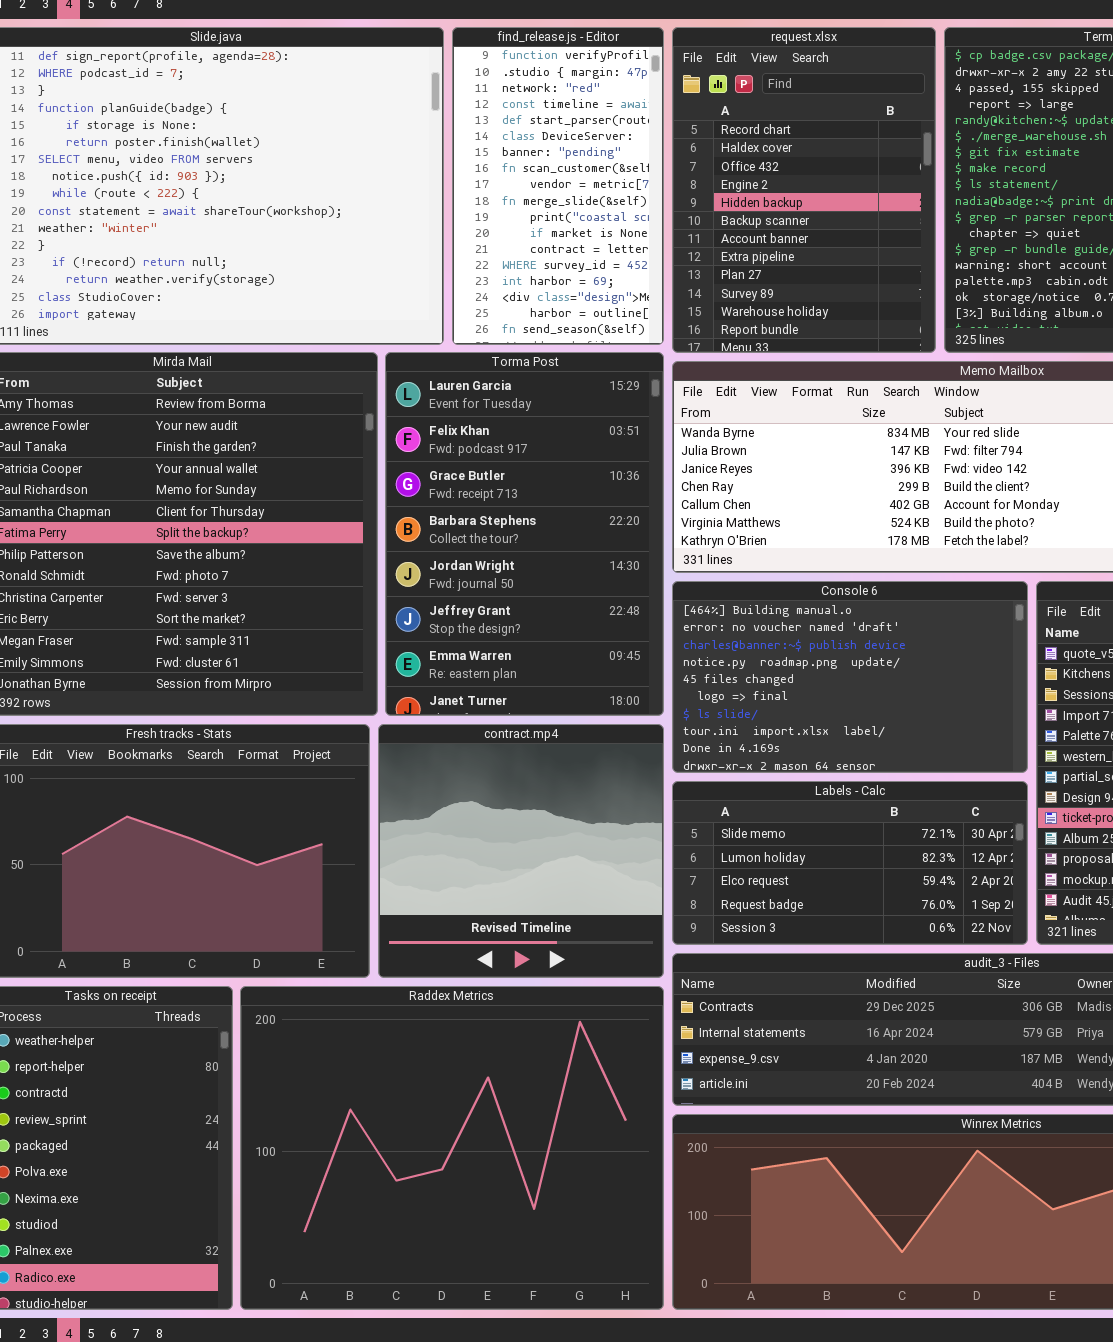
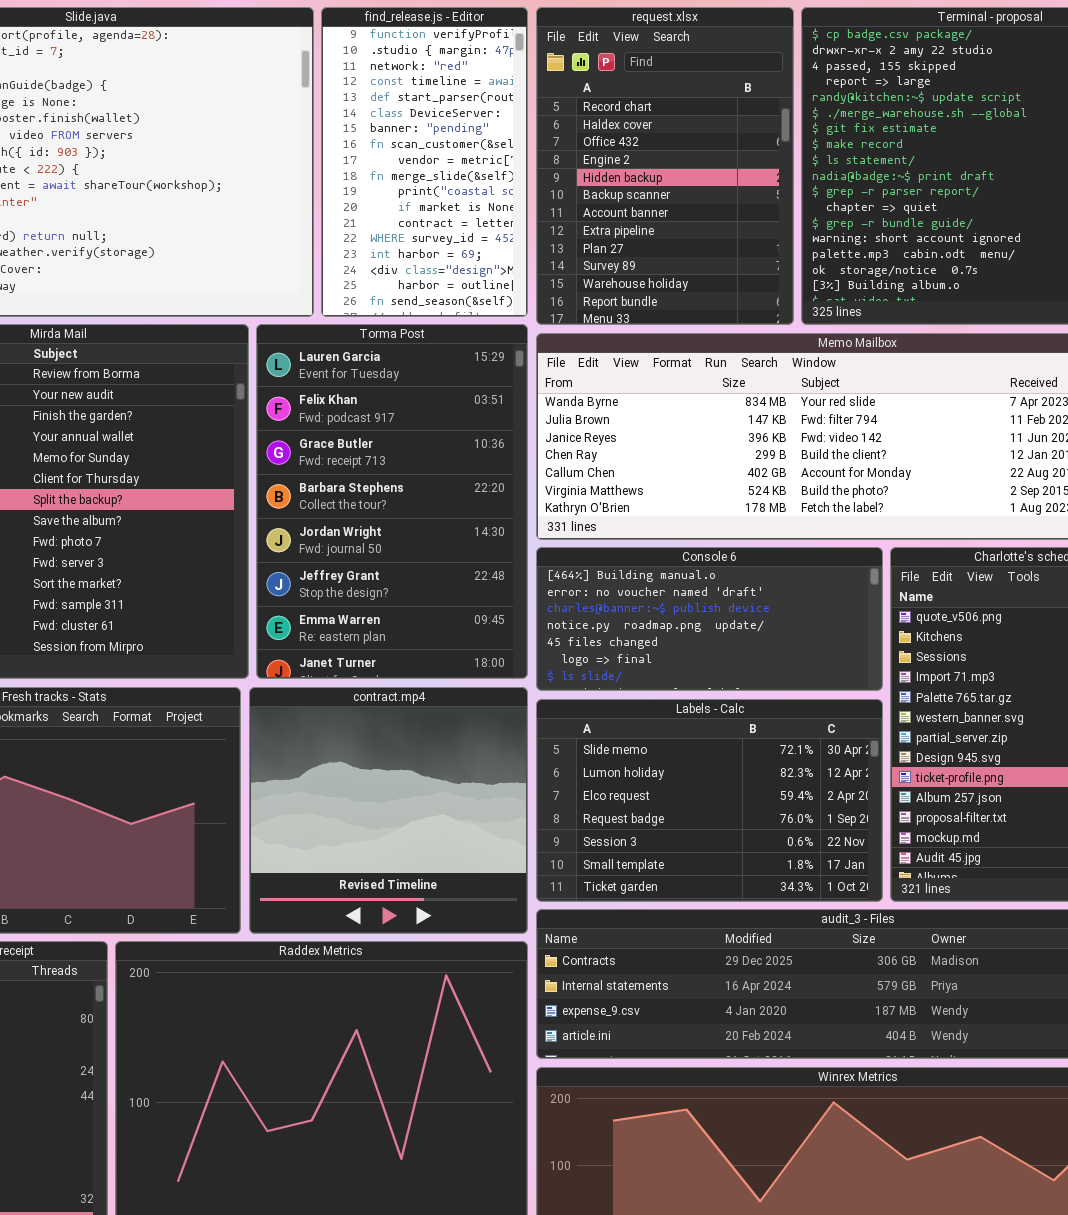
Console 6: [672,581,1028,773] -> [536,547,883,691], resized
Labels - Calc: [672,781,1028,945] -> [536,699,883,902], resized

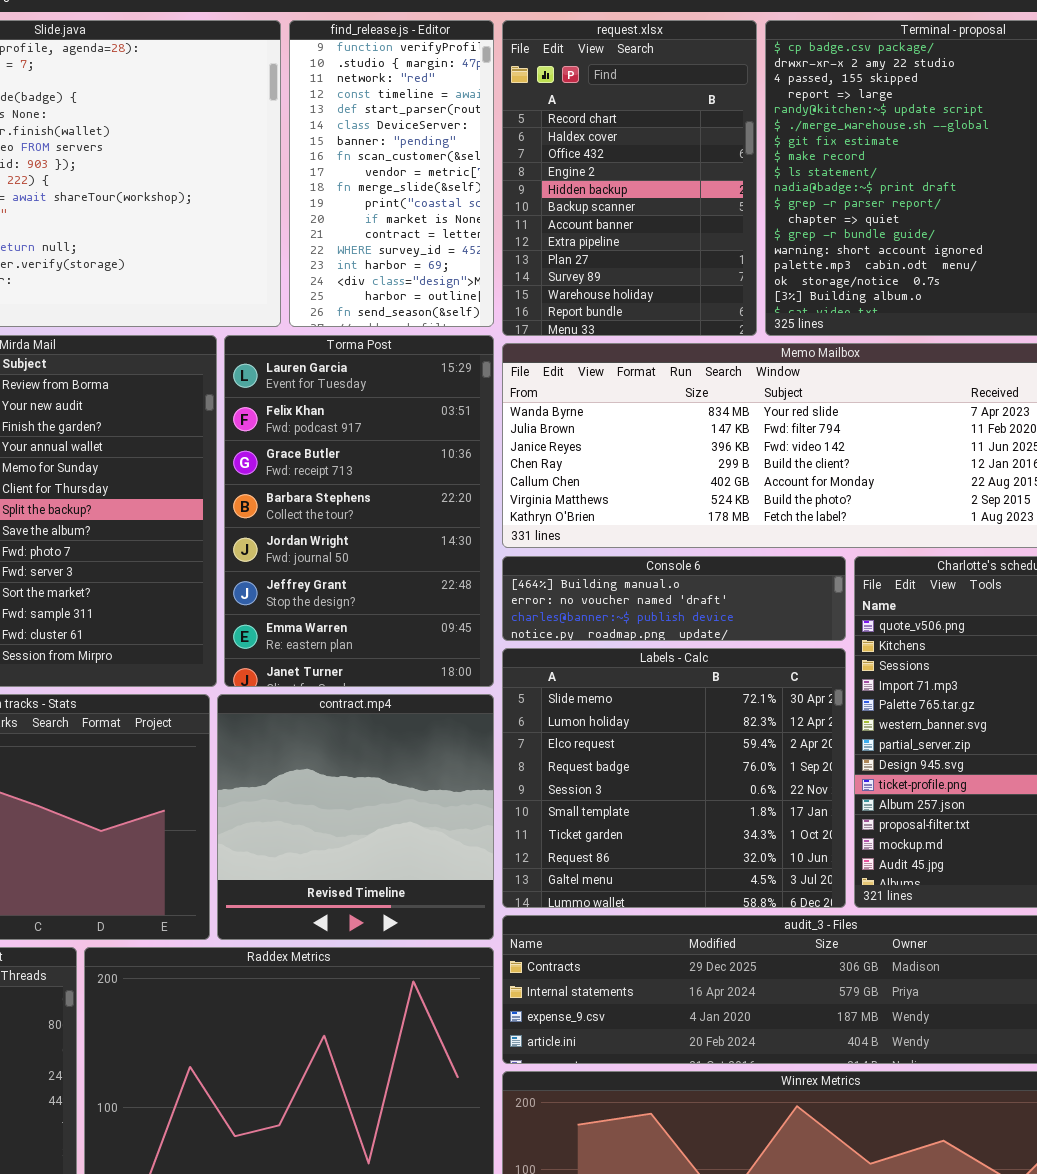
Console 6: [536,547,883,691] -> [502,556,846,641], resized
Labels - Calc: [536,699,883,902] -> [502,648,846,908], resized

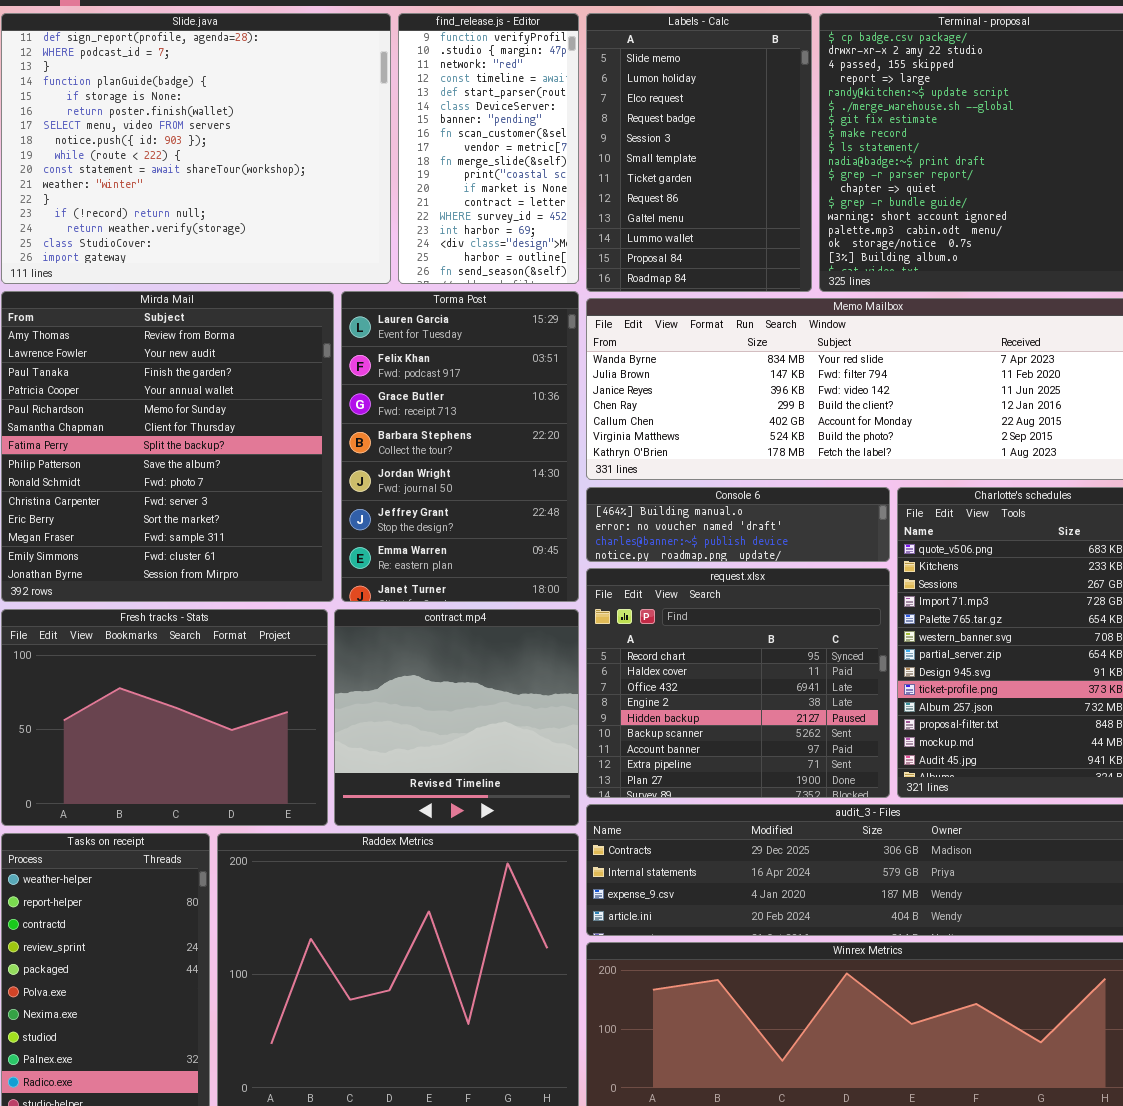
request.xlsx: [502,20,757,336] -> [586,568,890,798], moved, resized
Labels - Calc: [502,648,846,908] -> [586,13,812,292], moved, resized

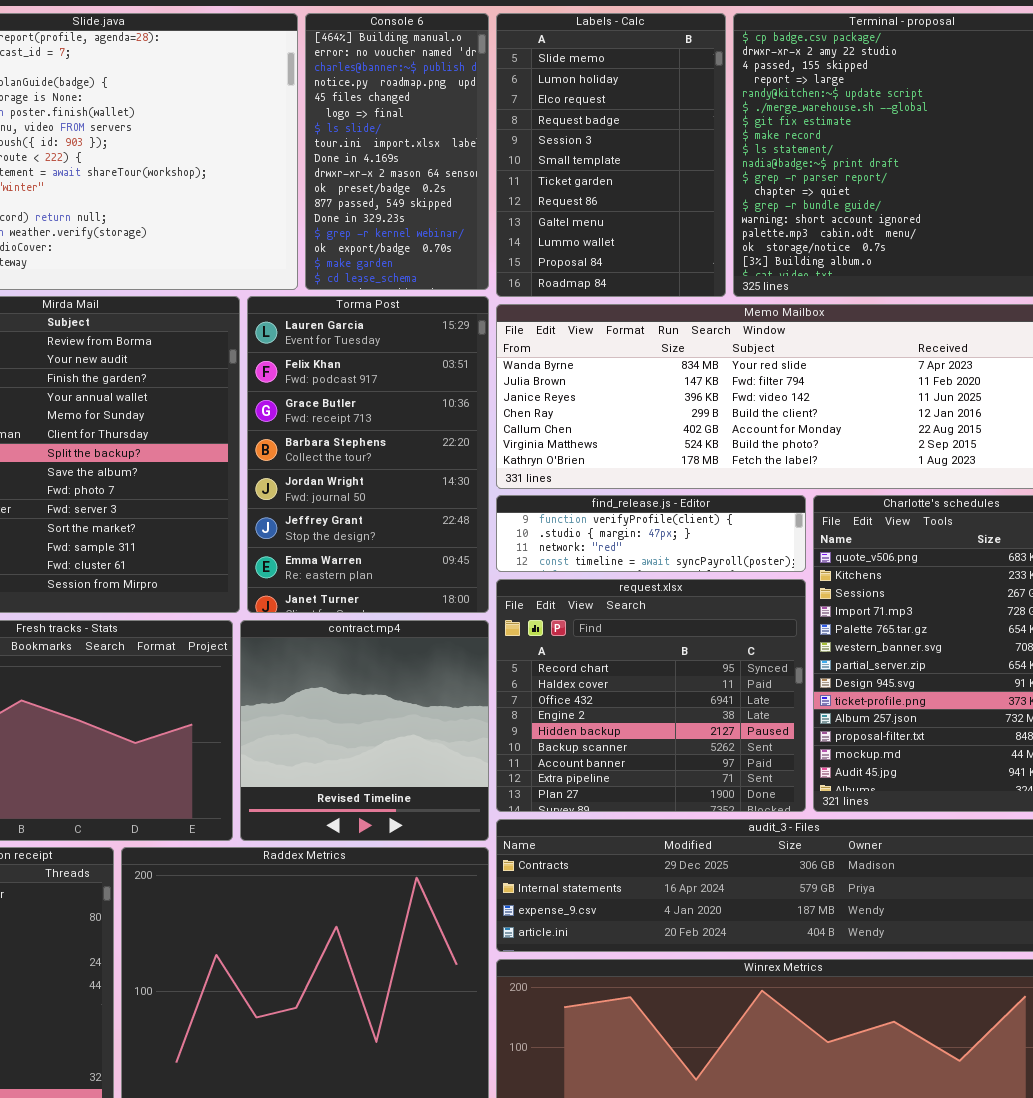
find_release.js - Editor: [398,13,579,284] -> [496,495,806,572], moved, resized
Console 6: [586,487,890,562] -> [305,13,489,290], moved, resized

